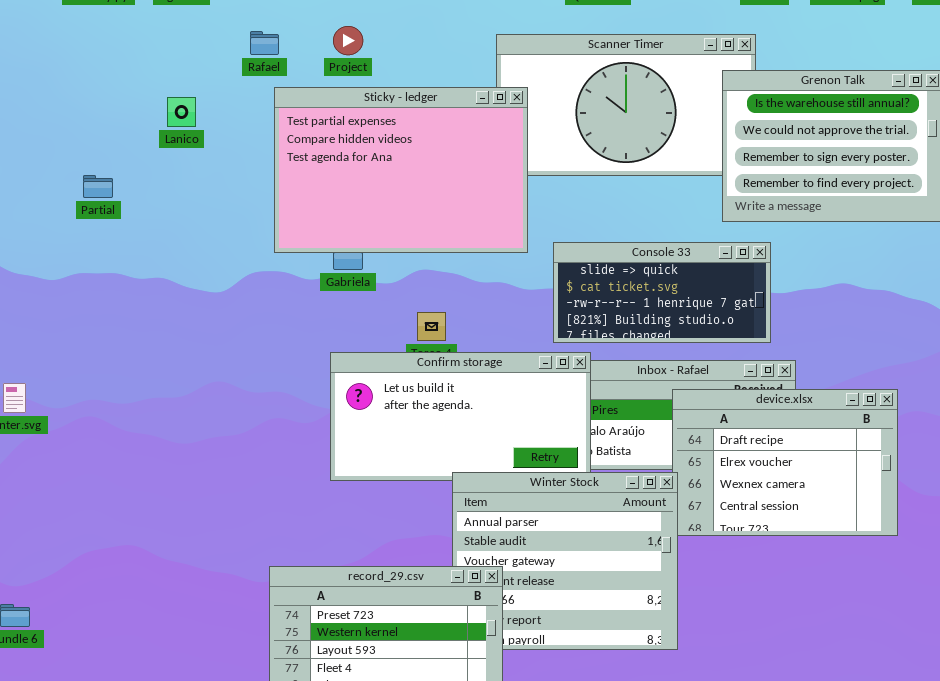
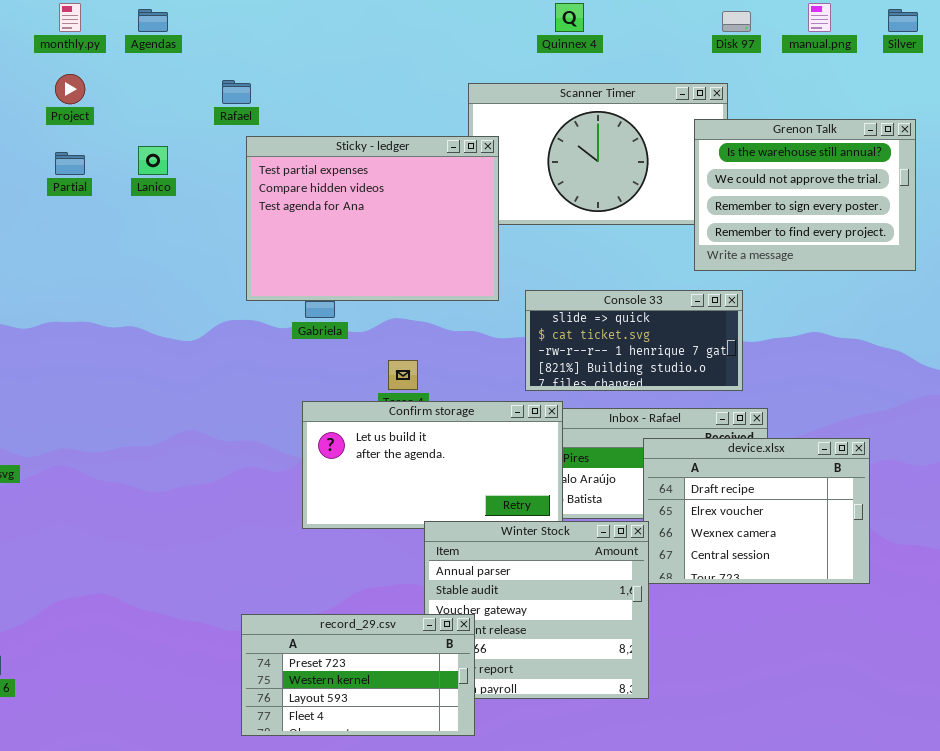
Project: [333,26,363,55] -> [55,74,85,104], moved
Partial: [83,175,113,198] -> [55,152,85,175], moved

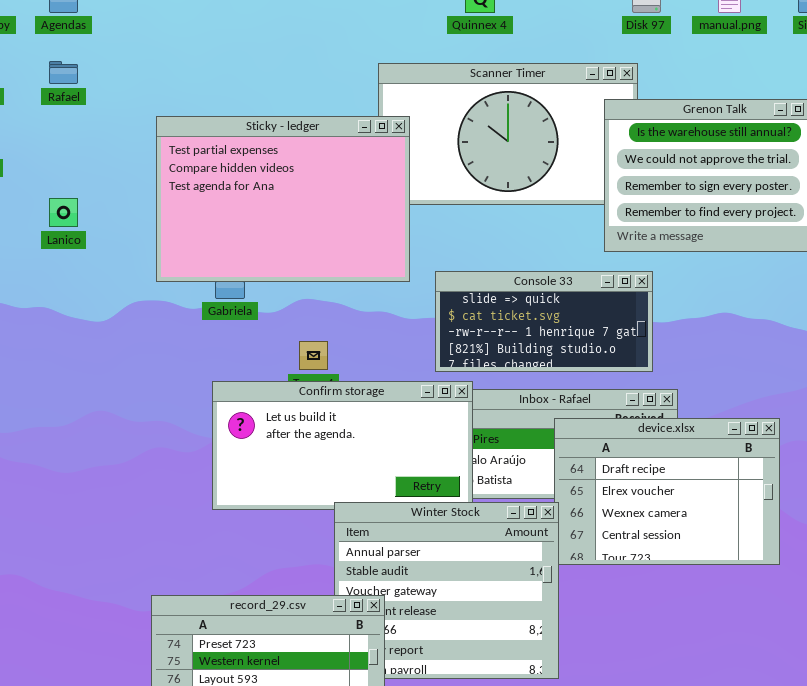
Rafael: [222,80,251,104] -> [49,61,78,84], moved
Lanico: [138,146,168,175] -> [49,198,78,227], moved

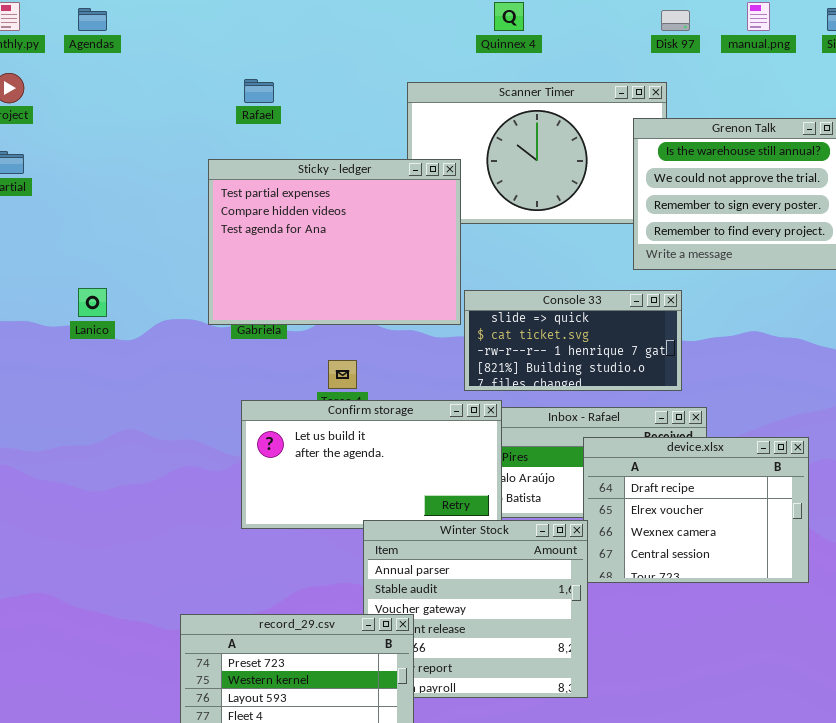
Rafael: [49,61,78,84] -> [244,79,274,103], moved
Sticky - ledger: [156,116,410,282] -> [208,159,461,325], moved
Lanico: [49,198,78,227] -> [78,288,107,317], moved

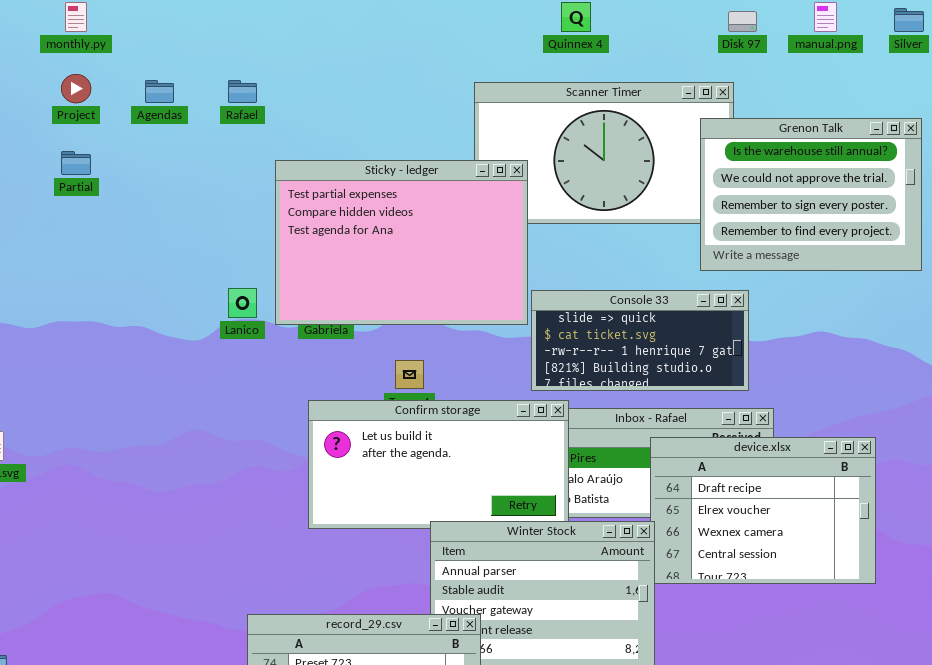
Agendas: [78,8,107,31] -> [145,80,174,103], moved
Rafael: [244,79,274,103] -> [228,80,257,103], moved
Lanico: [78,288,107,317] -> [228,288,257,318], moved

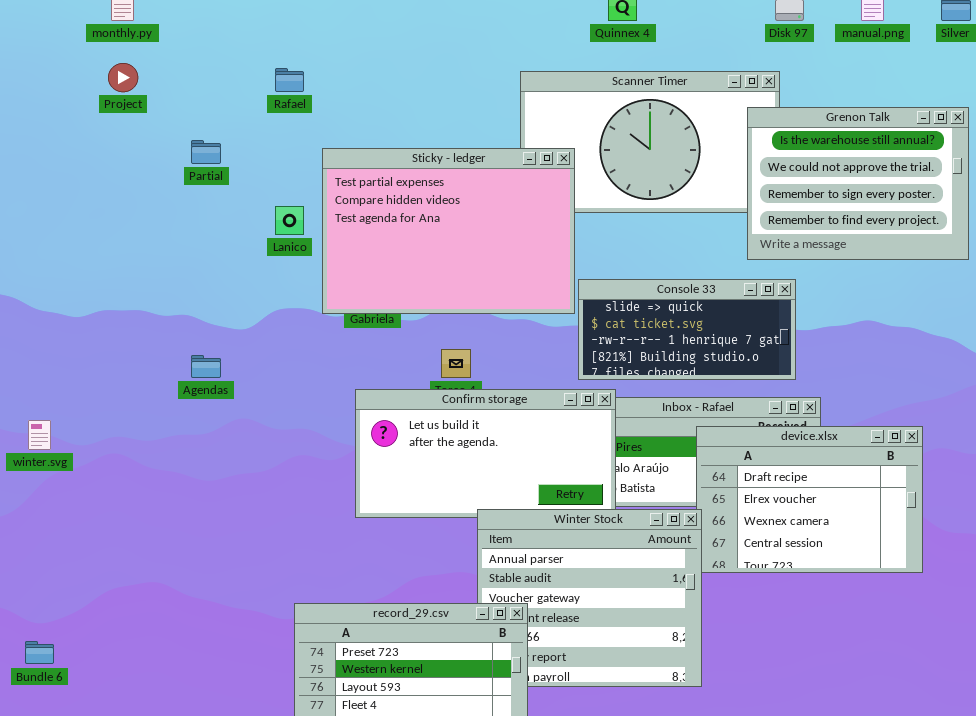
Agendas: [145,80,174,103] -> [191,355,221,378], moved
Partial: [61,151,91,175] -> [191,140,221,164], moved
Lanico: [228,288,257,318] -> [275,206,304,235], moved

